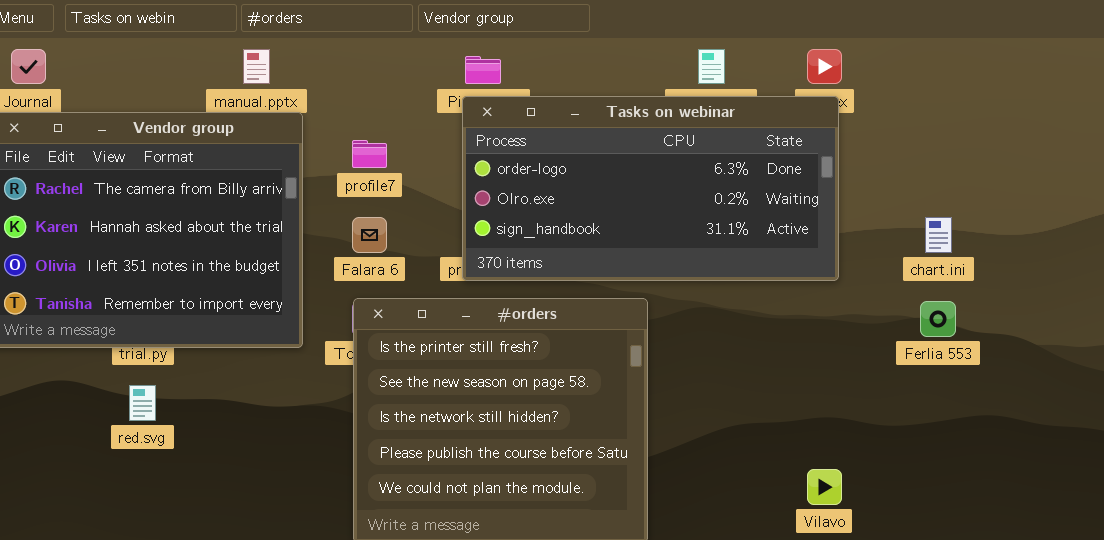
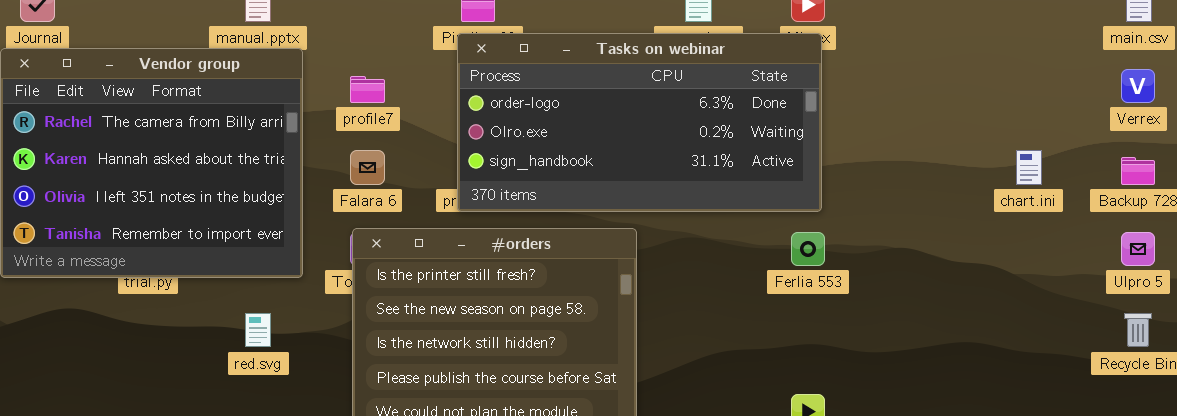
chart.ini: [925,217,952,253] -> [1016,150,1042,185], moved
Ferlia 553: [920,301,956,337] -> [791,232,825,266], moved
red.svg: [129,385,156,421] -> [245,313,271,347], moved

